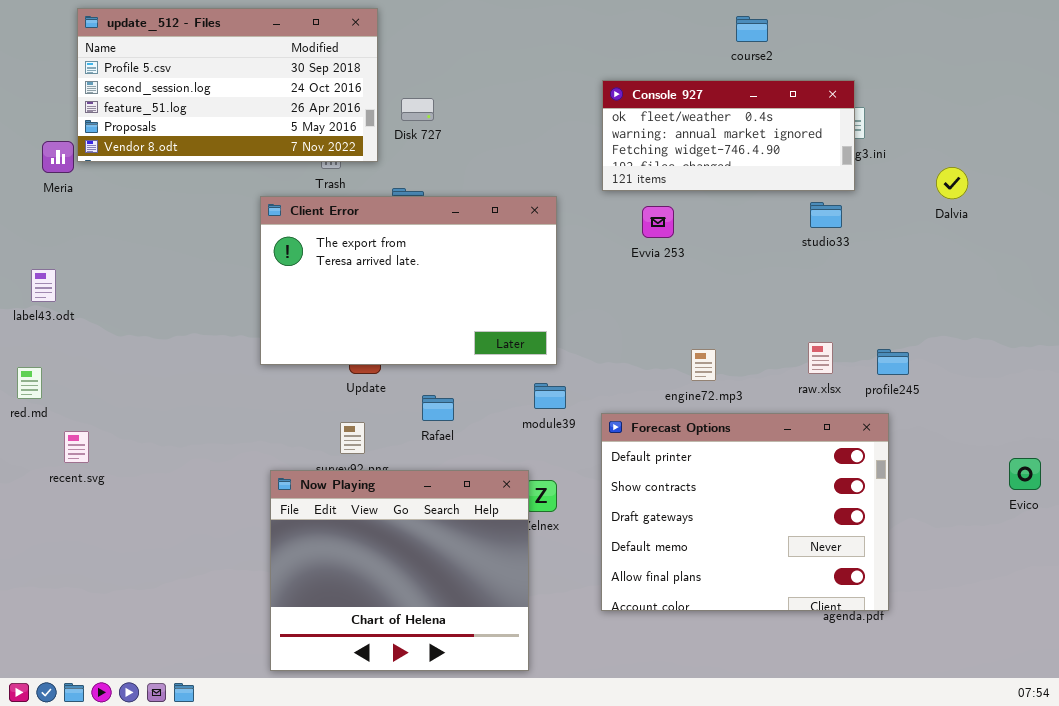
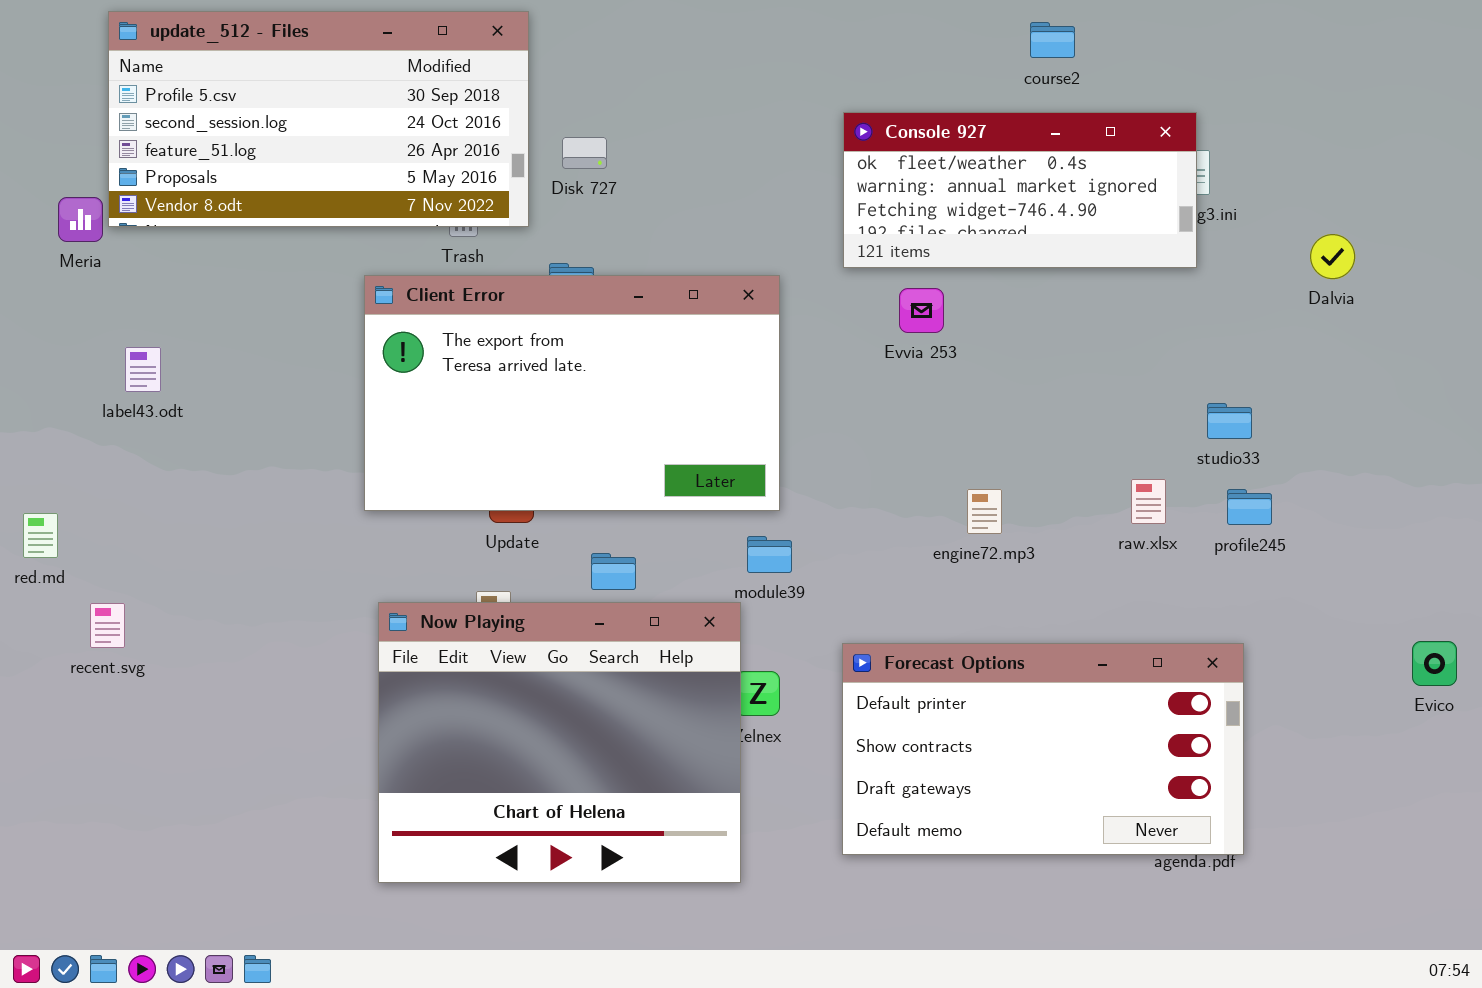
studio33: [810,202,842,228] -> [1207,403,1252,439], moved
label43.odt: [31,269,56,302] -> [125,347,161,392], moved
Forecast Options: [601,413,889,611] -> [842,643,1244,855], resized
Now Playing: [270,470,529,671] -> [378,602,741,883], moved

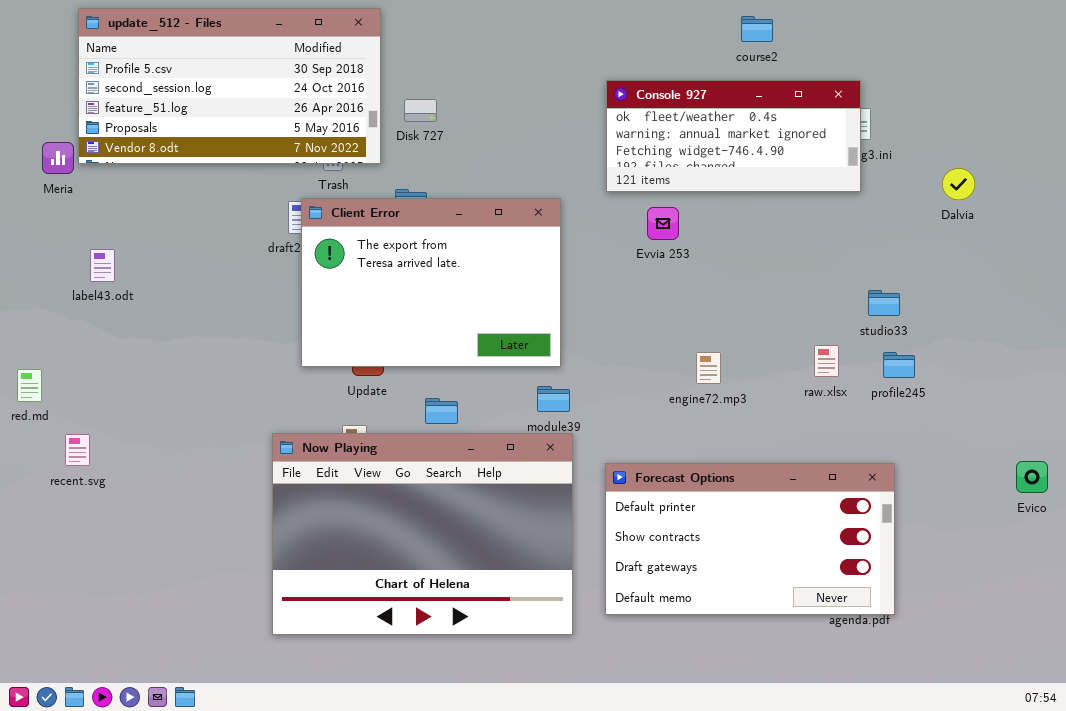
Client Error: [364,275,780,511] -> [301,198,561,367], resized
Now Playing: [378,602,741,883] -> [272,433,573,635], resized

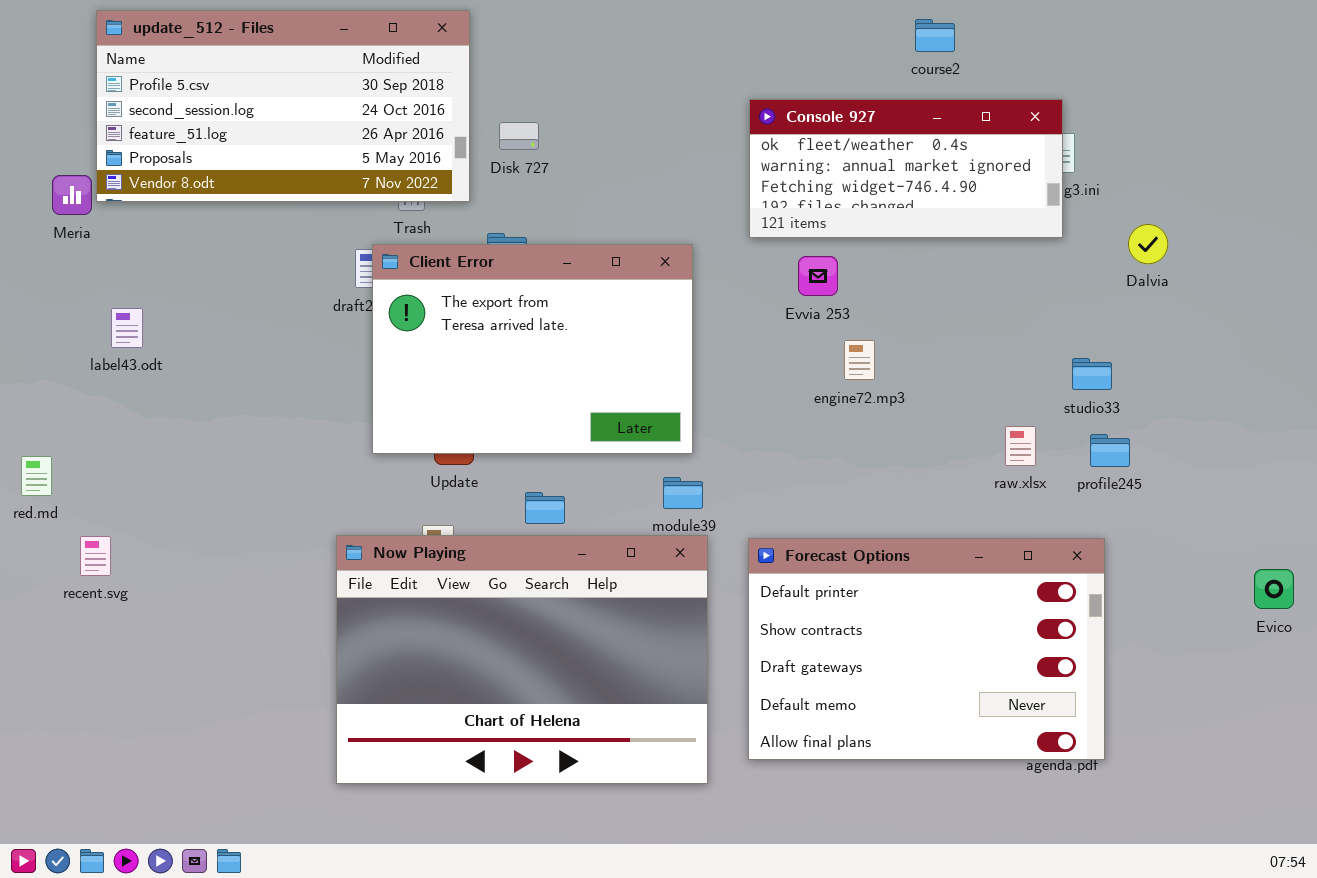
Dalvia: [942,168,975,200] -> [1128,224,1168,264], moved
engine72.mp3: [696,352,721,384] -> [844,340,875,380], moved
Forecast Options: [605,463,895,615] -> [748,538,1105,760], resized

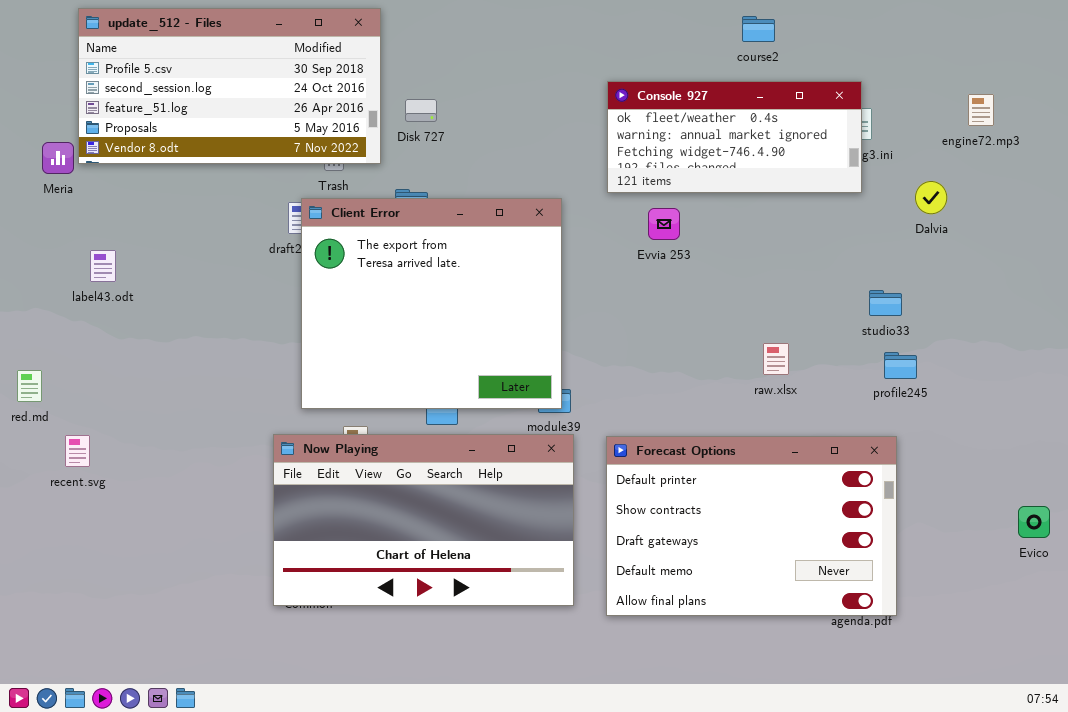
Client Error: [372,244,693,454] -> [301,198,562,409], resized
engine72.mp3: [844,340,875,380] -> [968,94,994,126], moved
raw.xlsx: [1005,426,1036,466] -> [763,343,789,375], moved
Now Playing: [336,535,708,784] -> [273,434,574,606], resized
Evico: [1254,569,1294,609] -> [1018,506,1050,538], moved

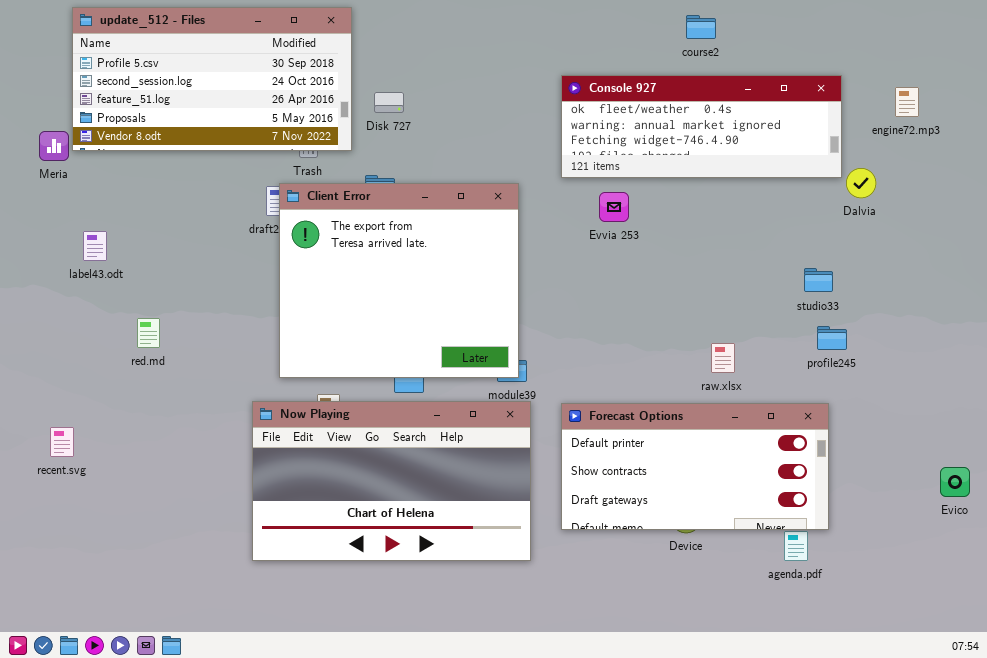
Console 927: [607,81,862,193] -> [561,75,842,178], resized
raw.xlsx: [763,343,789,375] -> [711,343,735,373], moved
red.md: [17,370,42,402] -> [137,318,160,348], moved
recent.svg: [65,435,90,467] -> [50,427,74,457], moved
Forecast Options: [606,436,897,616] -> [561,403,829,530], resized

